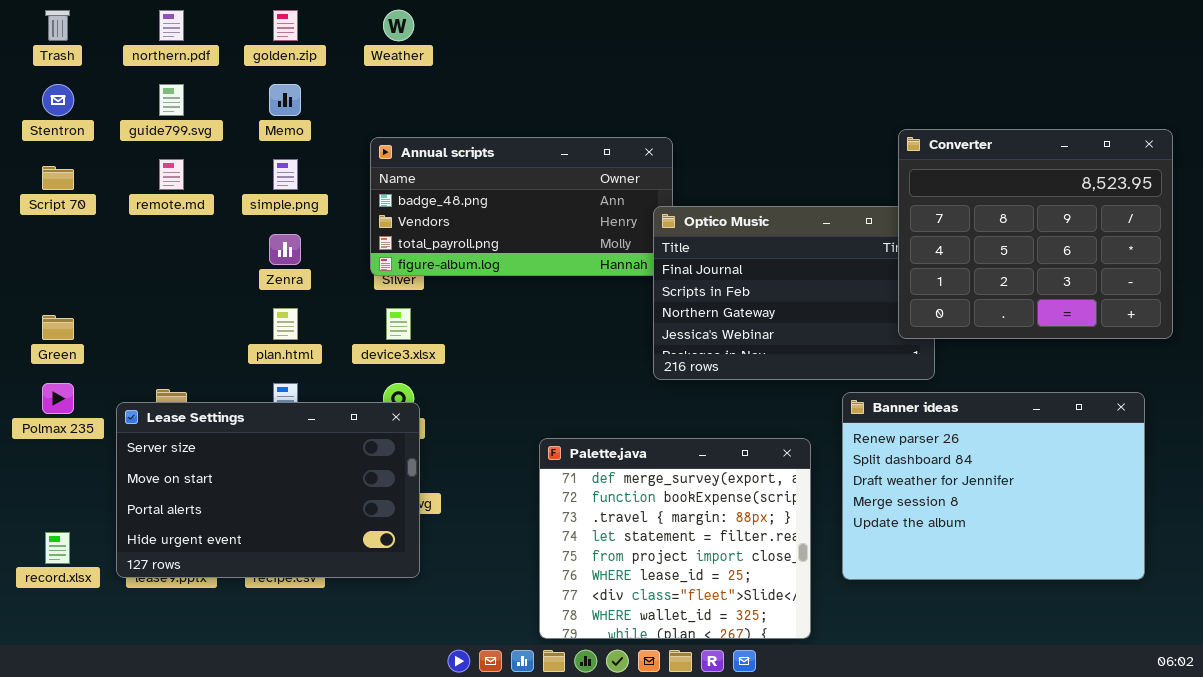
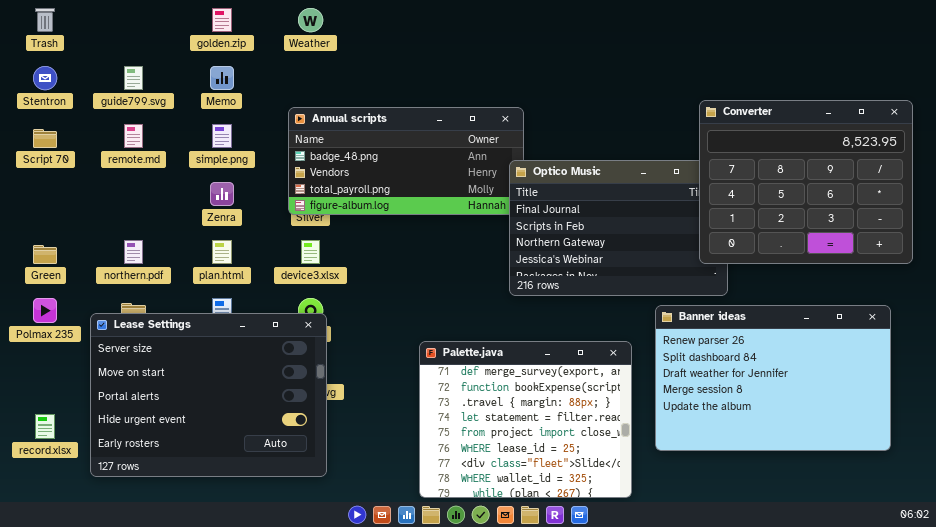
northern.pdf: [159,10,184,41] -> [124,240,143,264], moved
Lease Settings: [116,402,420,578] -> [90,313,327,477], resized

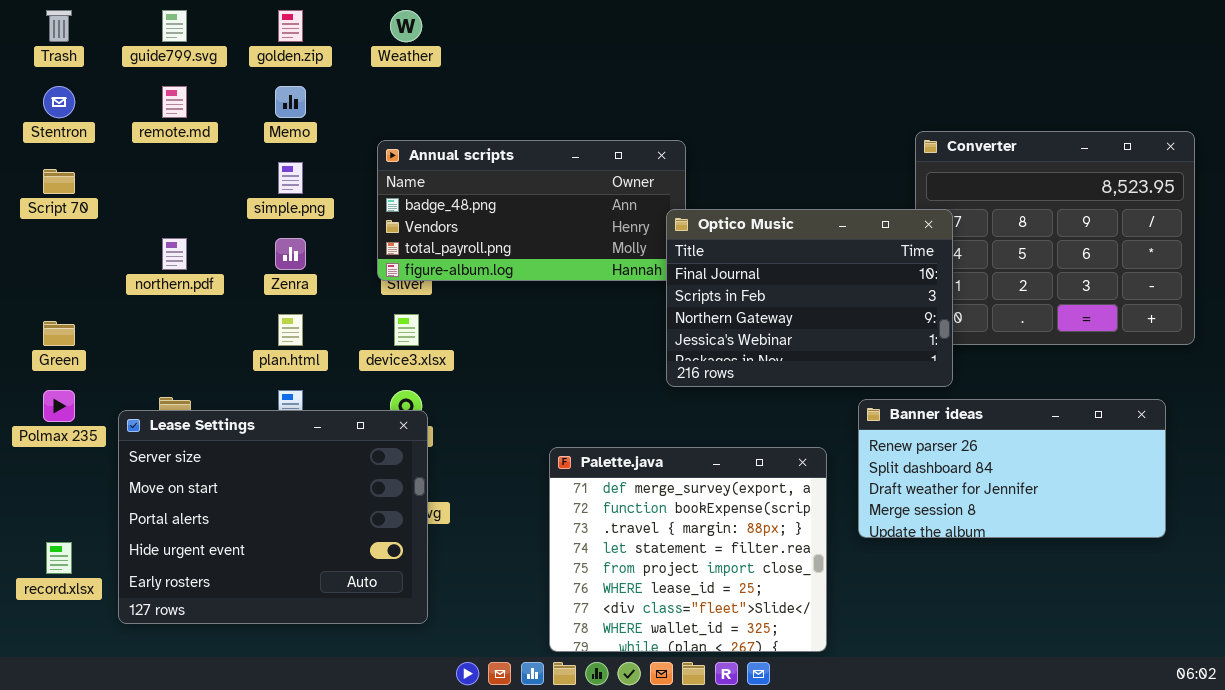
guide799.svg: [124,66,143,90] -> [162,10,187,42], moved
remote.md: [124,124,143,148] -> [162,86,187,118], moved
Optico Music: [509,160,728,296] -> [666,209,953,387], raised
northern.pdf: [124,240,143,264] -> [162,238,187,270], moved
Banner ideas: [655,305,891,451] -> [858,399,1166,538], resized

